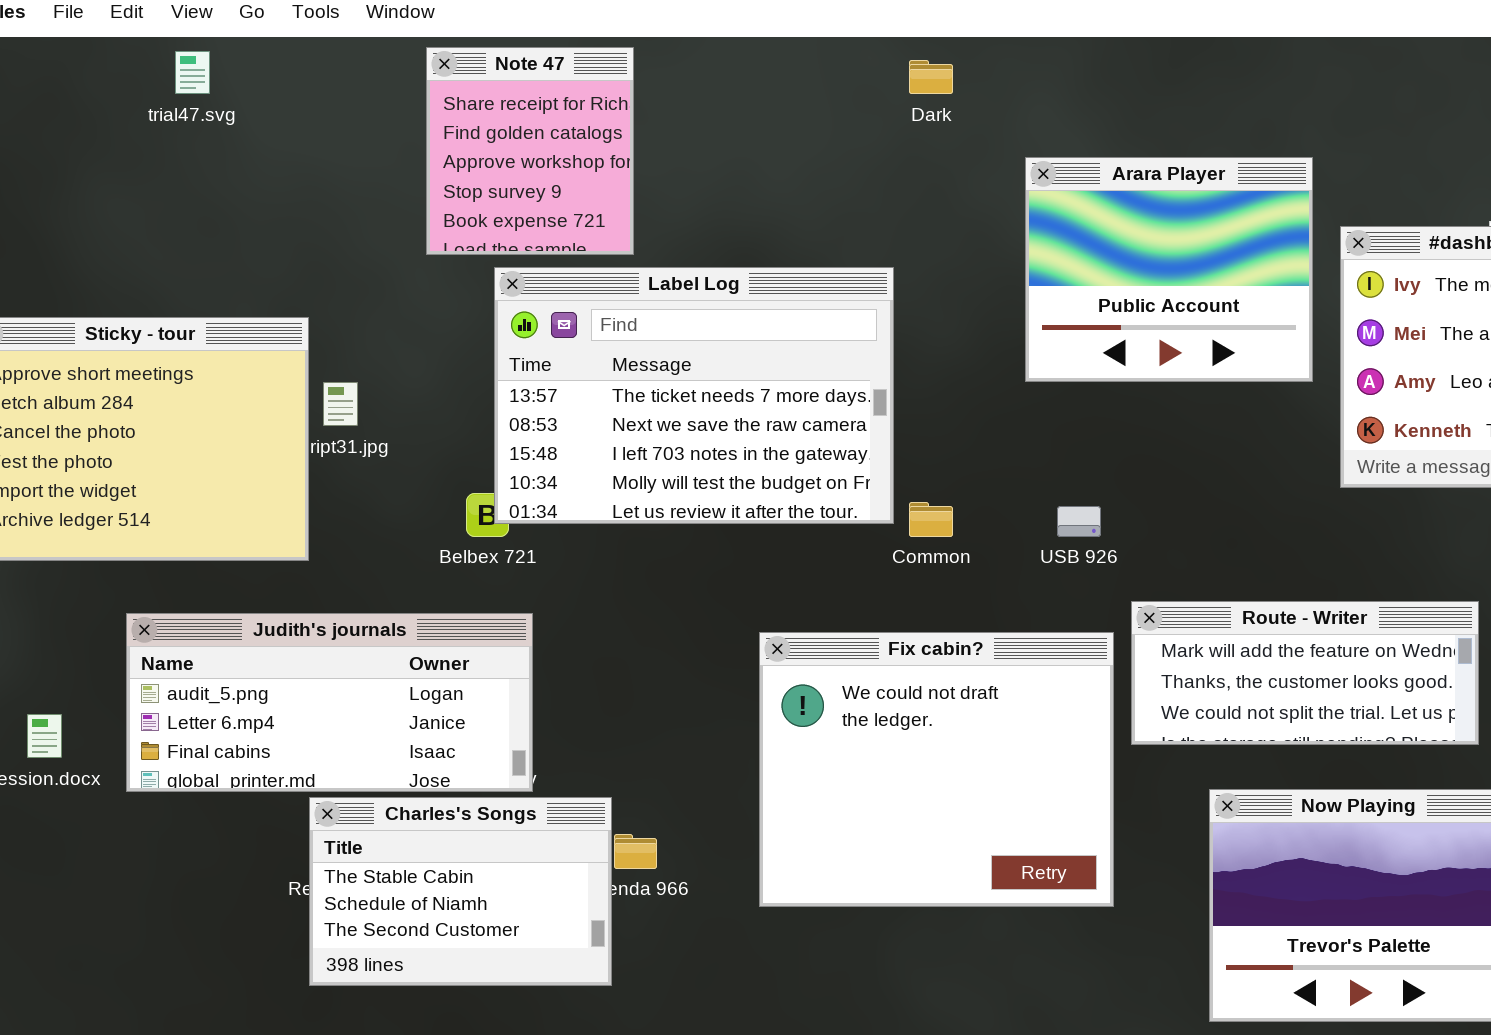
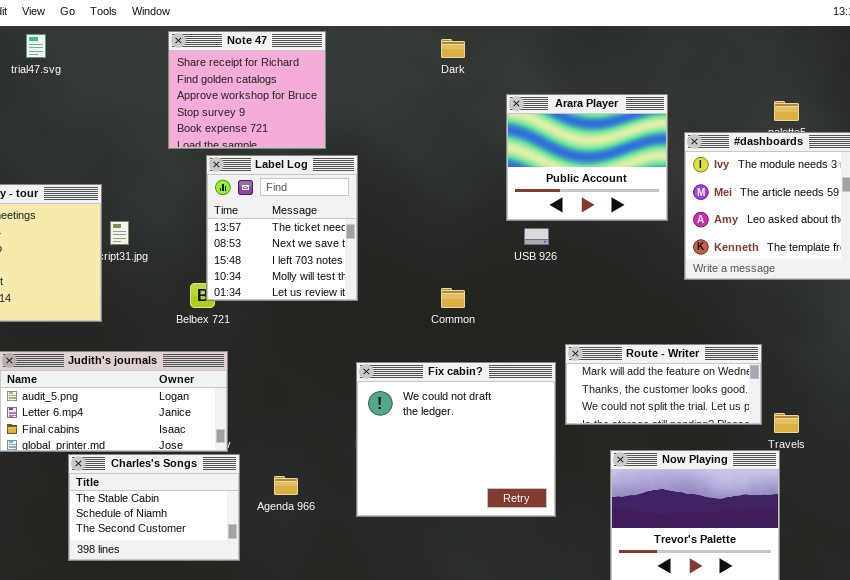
Note 47: [426,47,634,255] -> [168,31,326,149], resized
Label Log: [494,267,894,524] -> [206,155,358,301], resized
USB 926: [1057,506,1101,537] -> [524,228,549,245], moved
Charles's Songs: [309,797,612,986] -> [68,454,240,561], moved

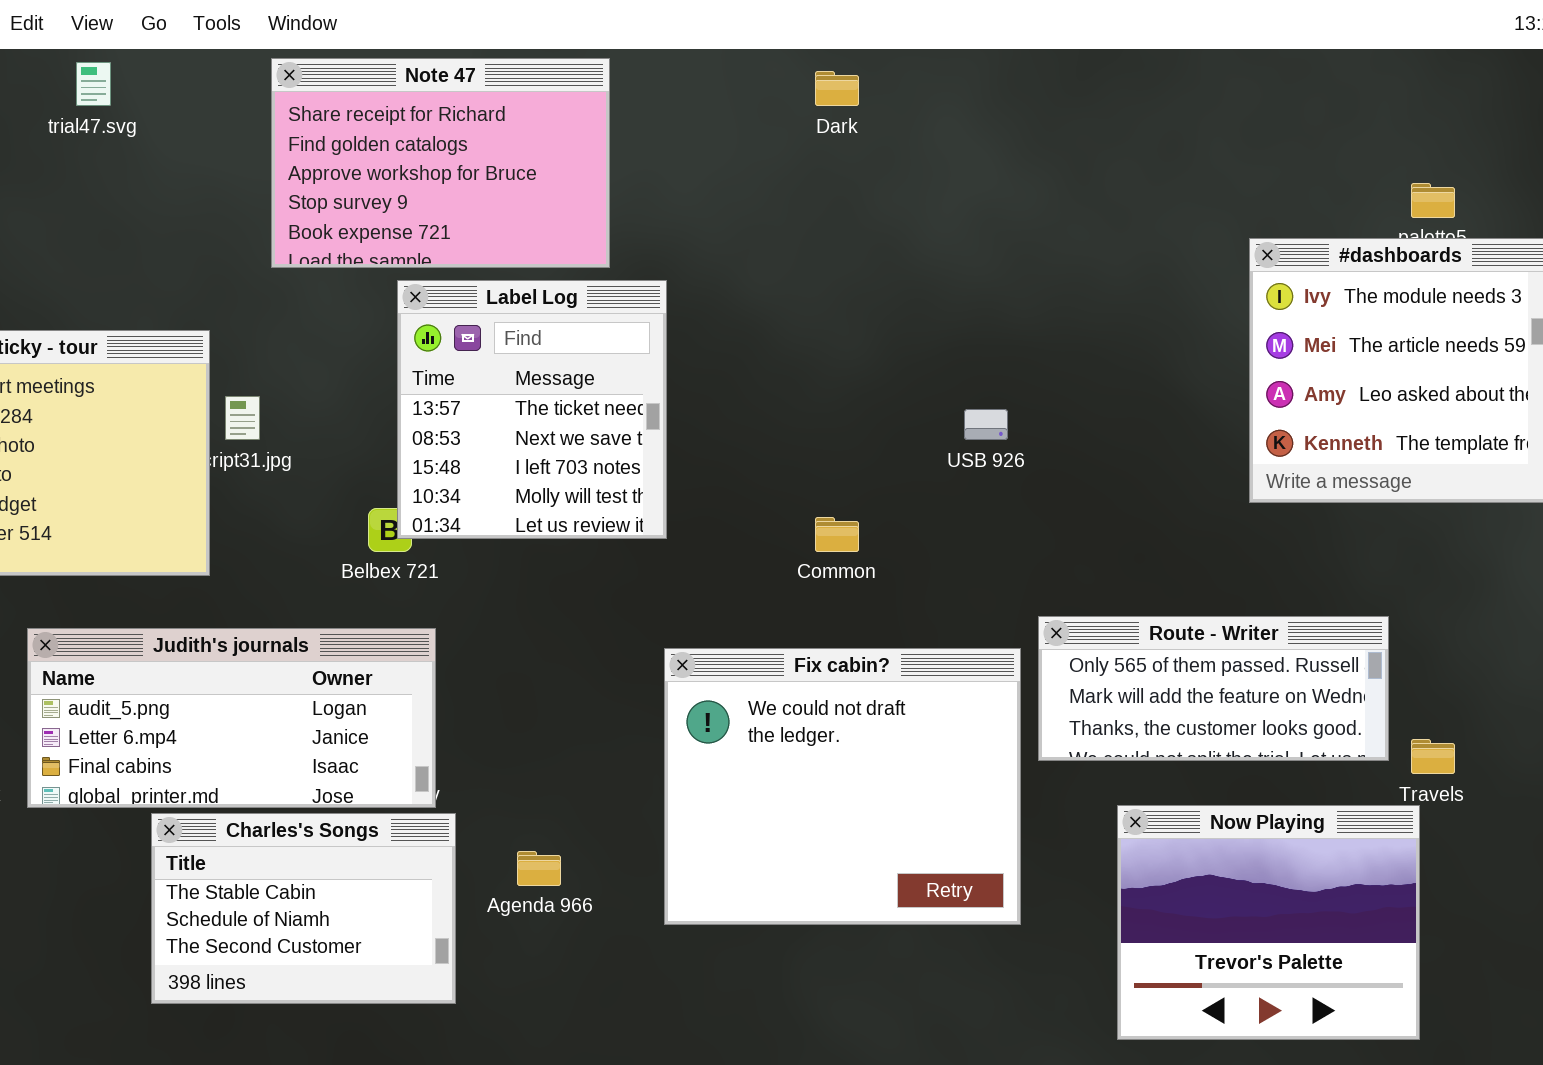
Note 47: [168,31,326,149] -> [271,58,610,268], resized
Arara Player: [506,94,668,221] -> none, closed
Route - Writer: [565,344,762,425] -> [1038,616,1389,761], scrolled up 1 row

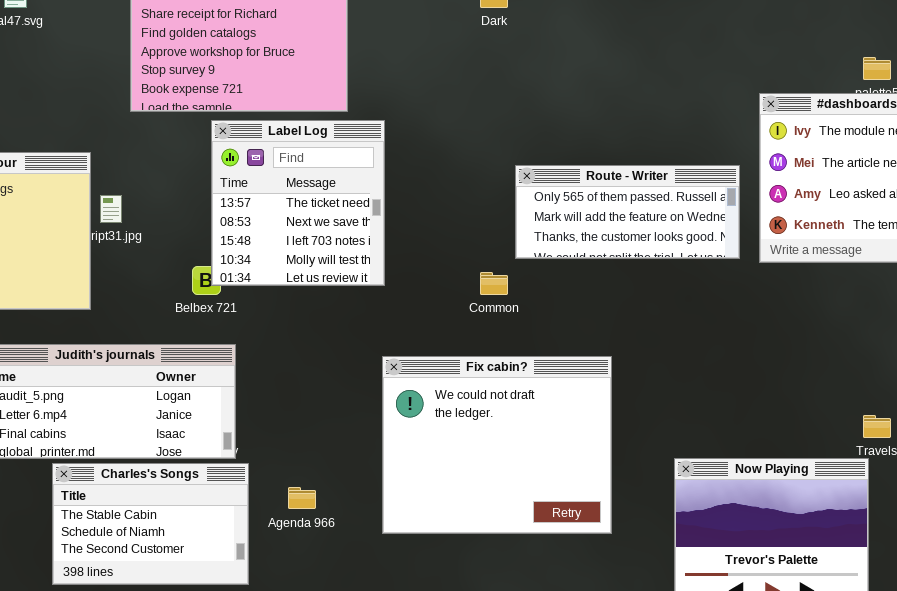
Route - Writer: [1038,616,1389,761] -> [515,165,740,259], moved

